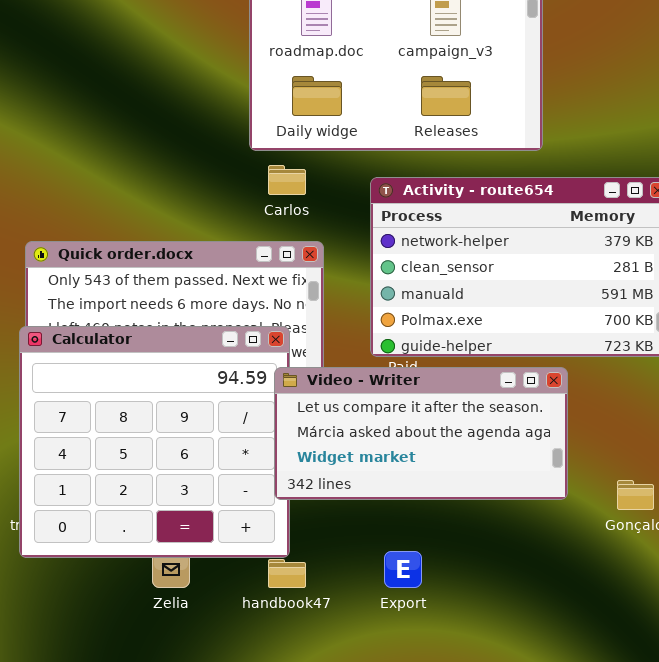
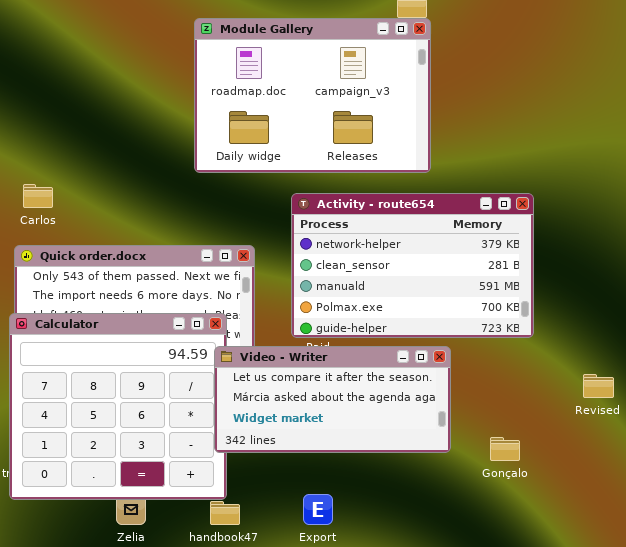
Carlos: [268,165,306,195] -> [23,184,53,208], moved

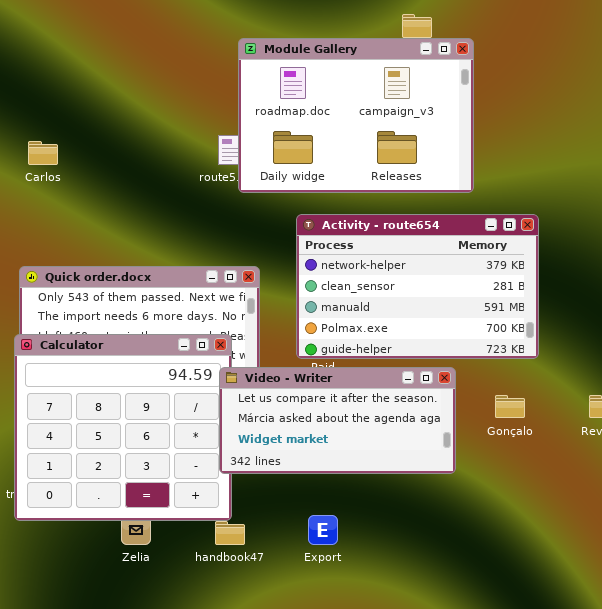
Module Gallery: [194,18,431,173] -> [238,38,474,193], moved
Carlos: [23,184,53,208] -> [28,141,58,165], moved
Gonçalo: [490,437,520,461] -> [495,395,525,418], moved

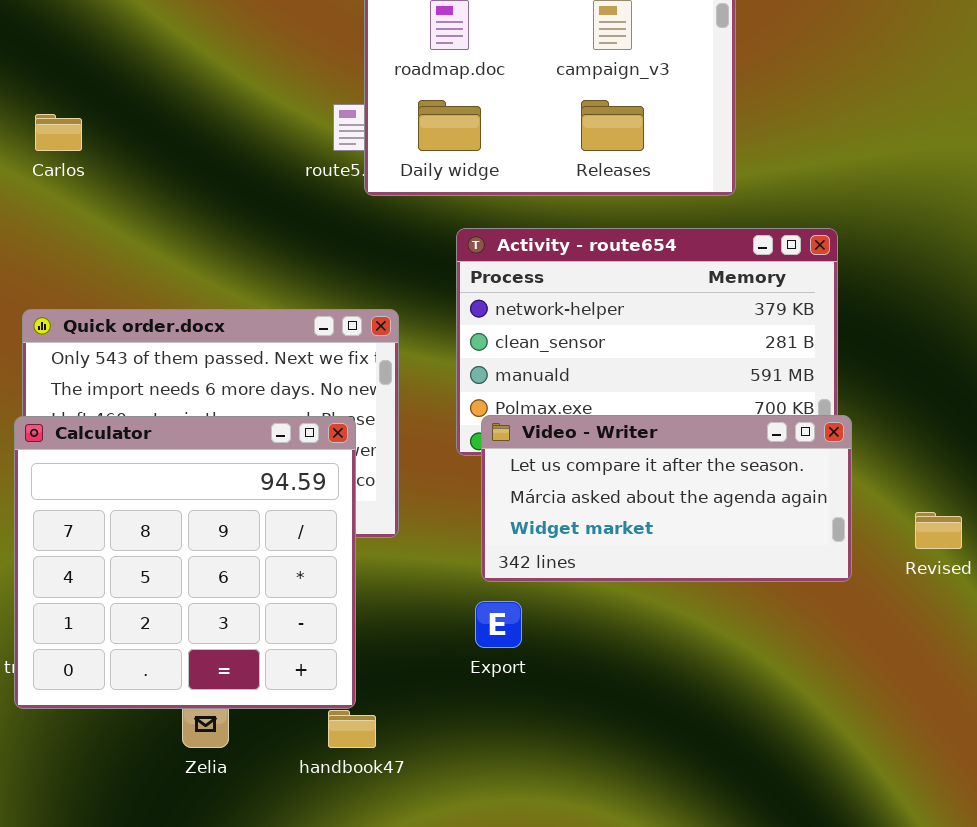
Video - Writer: [219,367,456,474] -> [481,415,852,582], moved
Export: [308,515,338,545] -> [475,601,522,648], moved

